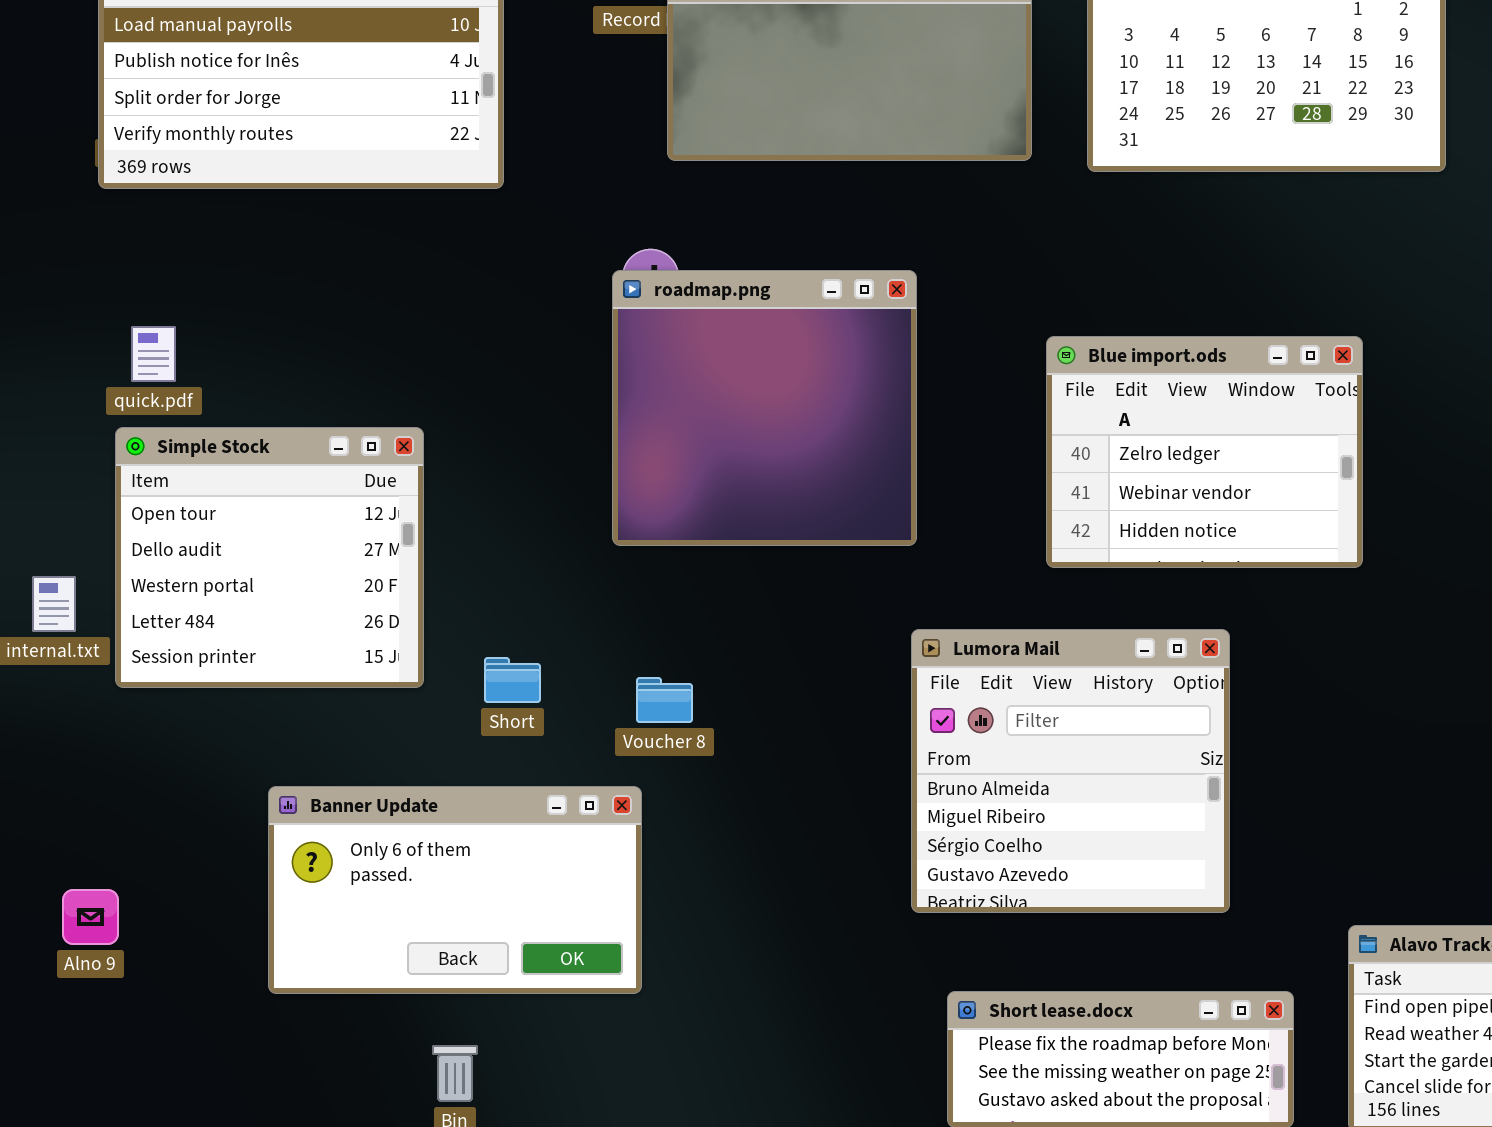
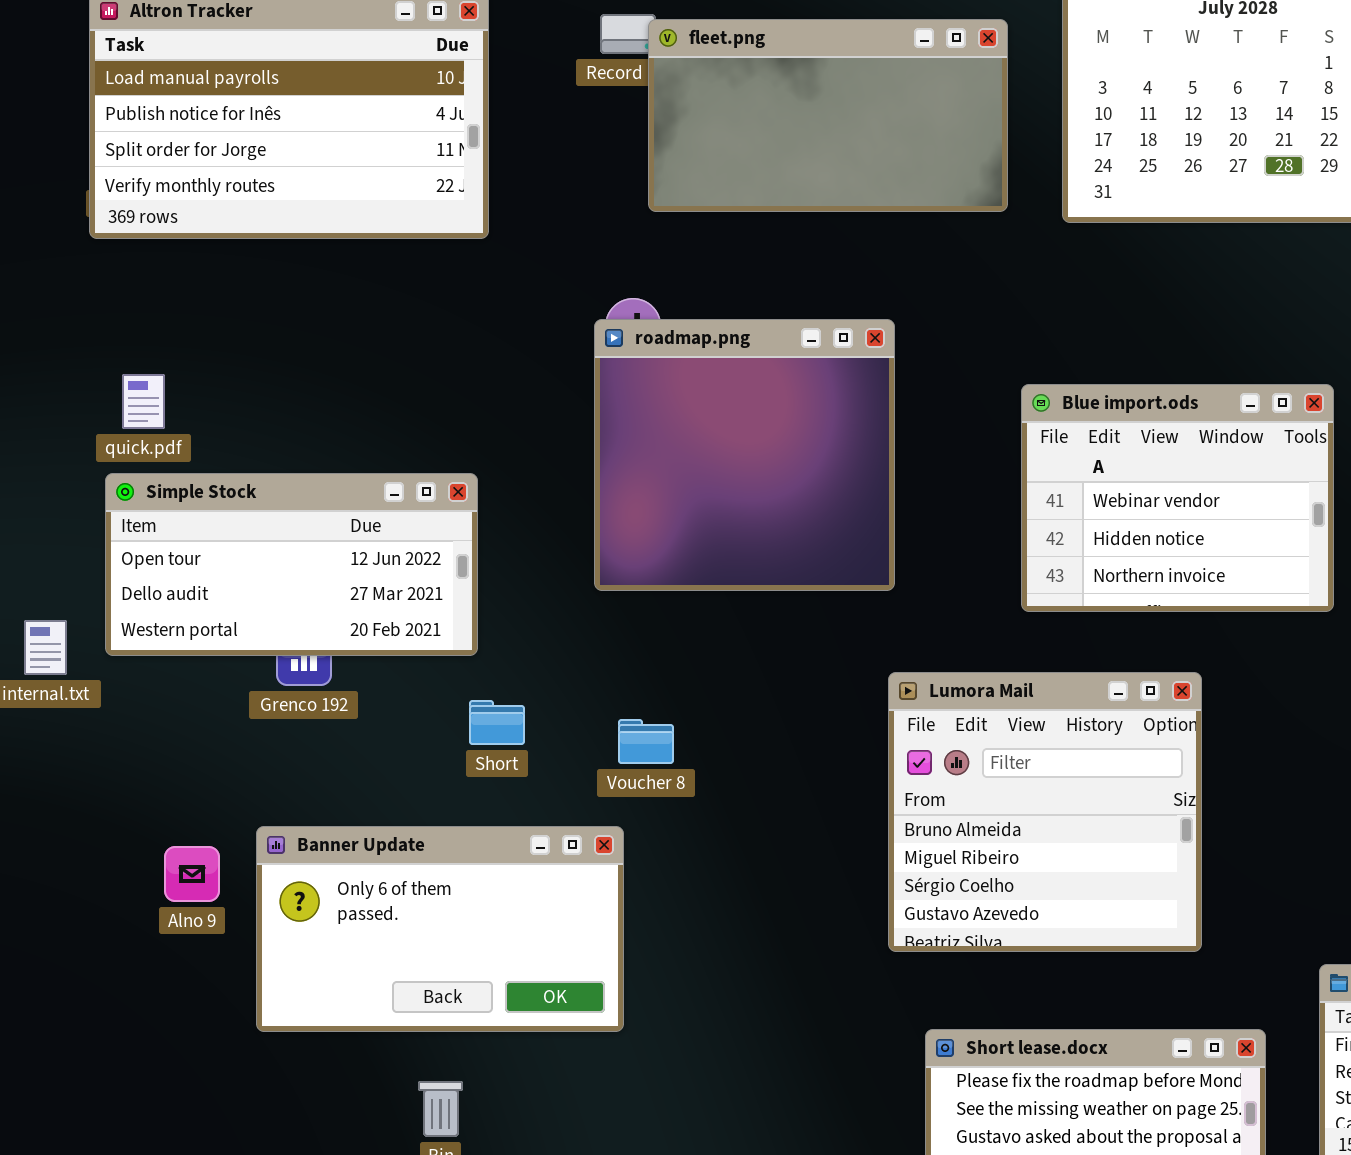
Blue import.ods: [1046,336,1363,568] -> [1021,384,1334,612], scrolled down 1 row
Simple Stock: [115,427,424,688] -> [105,473,478,656], resized
Alno 9: [62,889,119,945] -> [164,846,220,902], moved

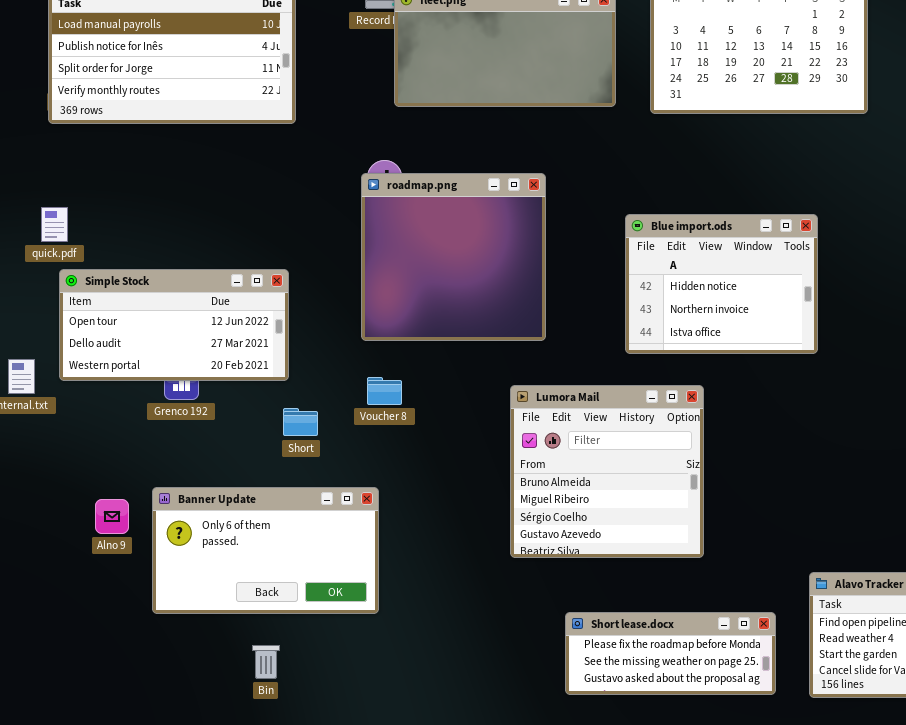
quick.pdf: [122,374,165,429] -> [41,207,68,242], moved
Blue import.ods: [1021,384,1334,612] -> [625,214,818,354], scrolled down 1 row
Lumora Mail: [888,672,1202,952] -> [510,385,704,558], moved
Voucher 8: [618,719,674,764] -> [367,377,402,405], moved

